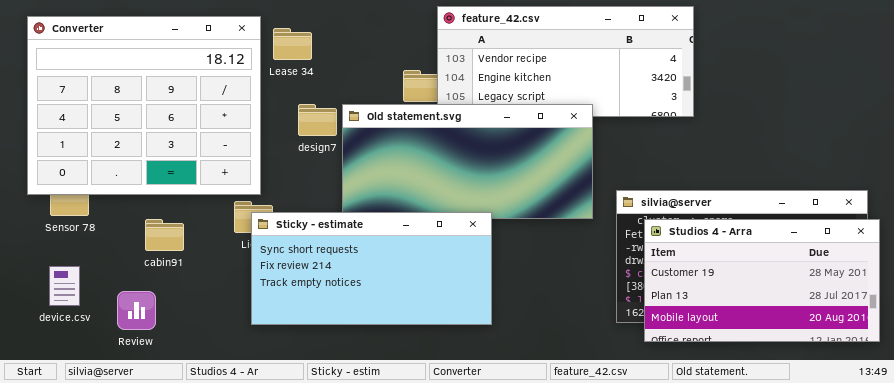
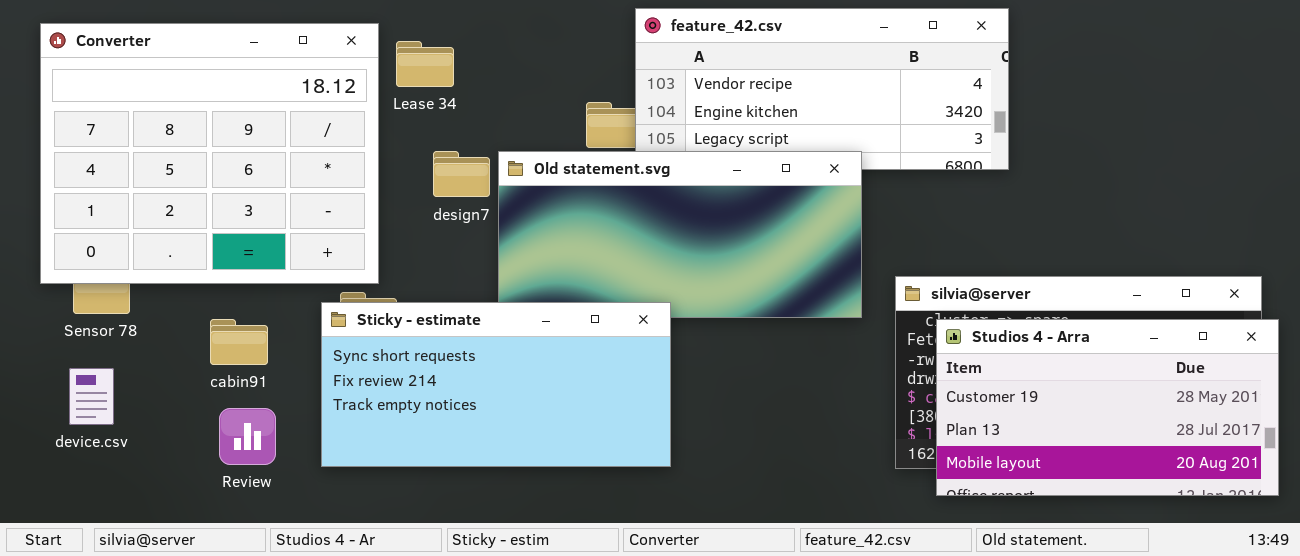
Sticky - estimate: [251,212,492,325] -> [321,302,671,467], moved
device.csv: [49,266,80,306] -> [69,368,114,425], moved
Review: [117,291,156,330] -> [219,408,276,465], moved

